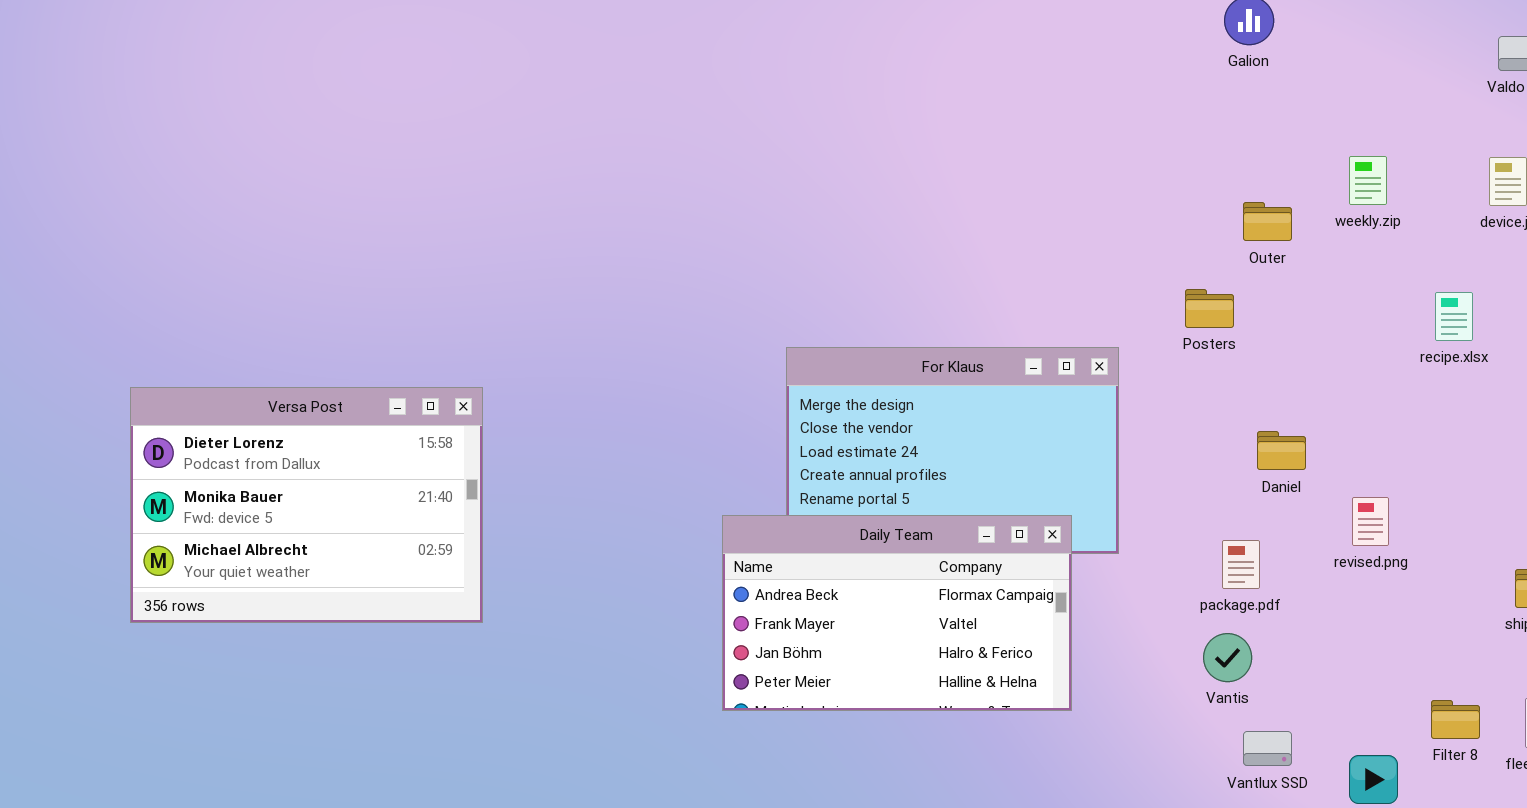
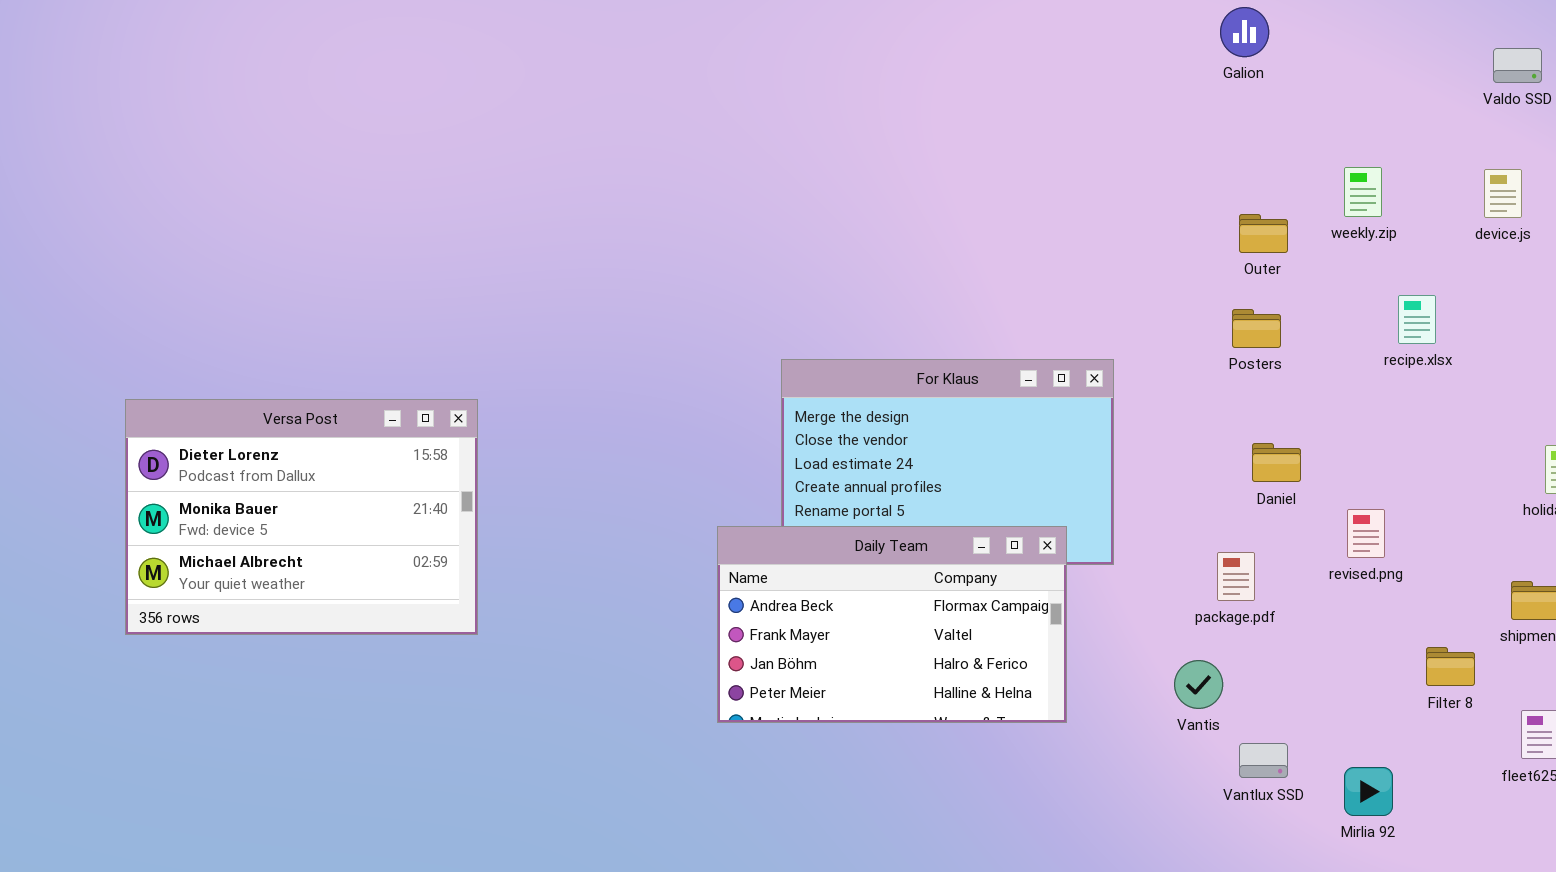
Posters: [1185,289,1234,328] -> [1232,309,1281,348], moved
recipe.xlsx: [1435,292,1473,341] -> [1398,295,1436,344], moved
Vantis: [1203,633,1252,682] -> [1174,660,1223,709], moved
Filter 8: [1431,700,1480,739] -> [1426,647,1475,686], moved

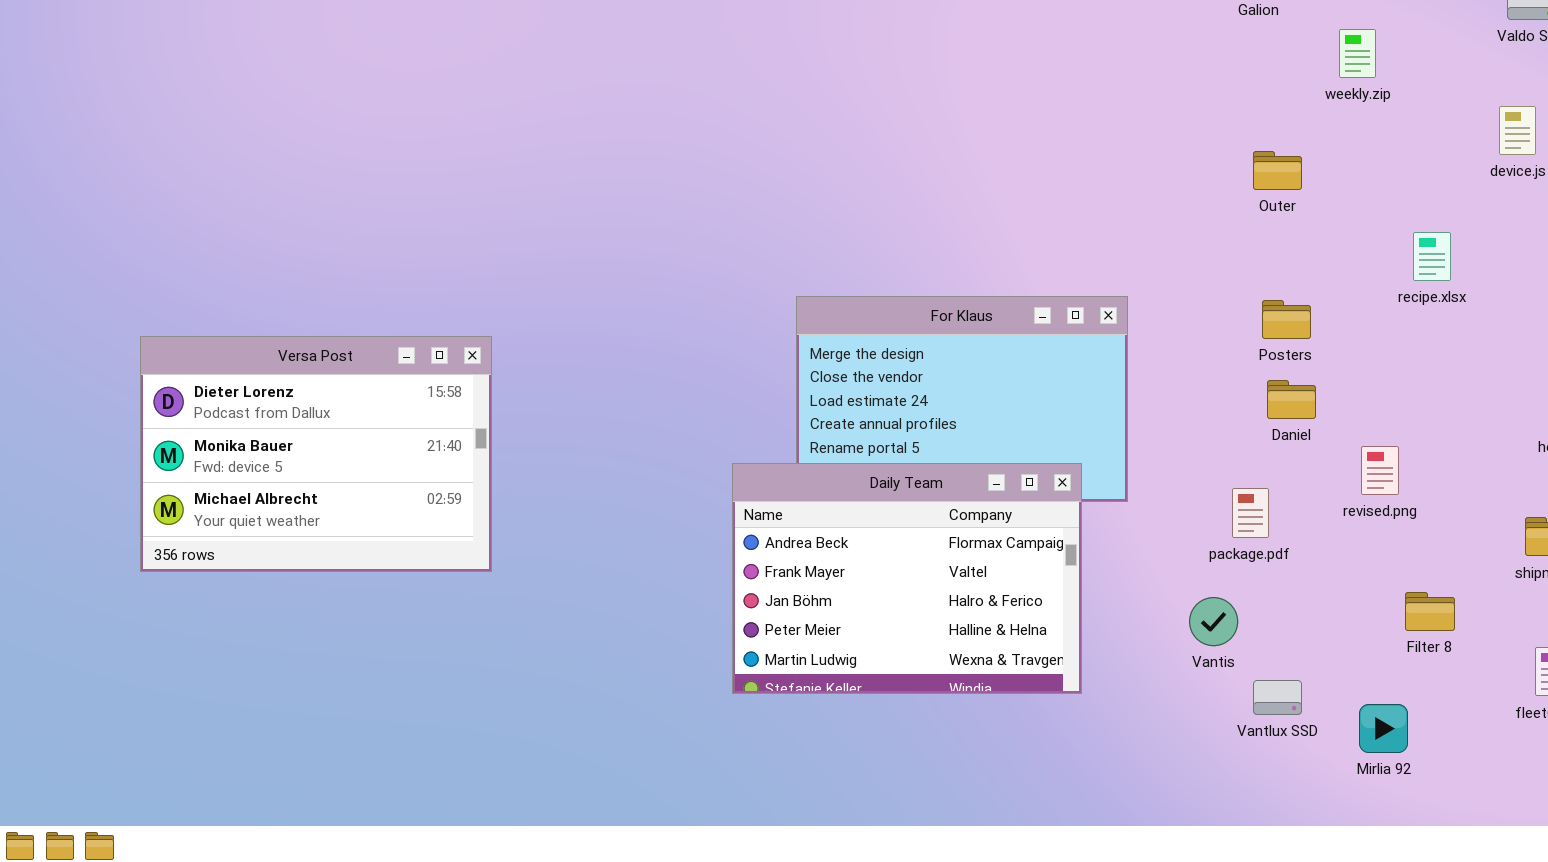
weekly.zip: [1344,167,1382,217] -> [1339,29,1376,78], moved
Posters: [1232,309,1281,348] -> [1262,300,1311,339], moved
Daily Team: [717,526,1067,723] -> [732,463,1082,694], resized
Filter 8: [1426,647,1475,686] -> [1405,592,1455,631], moved

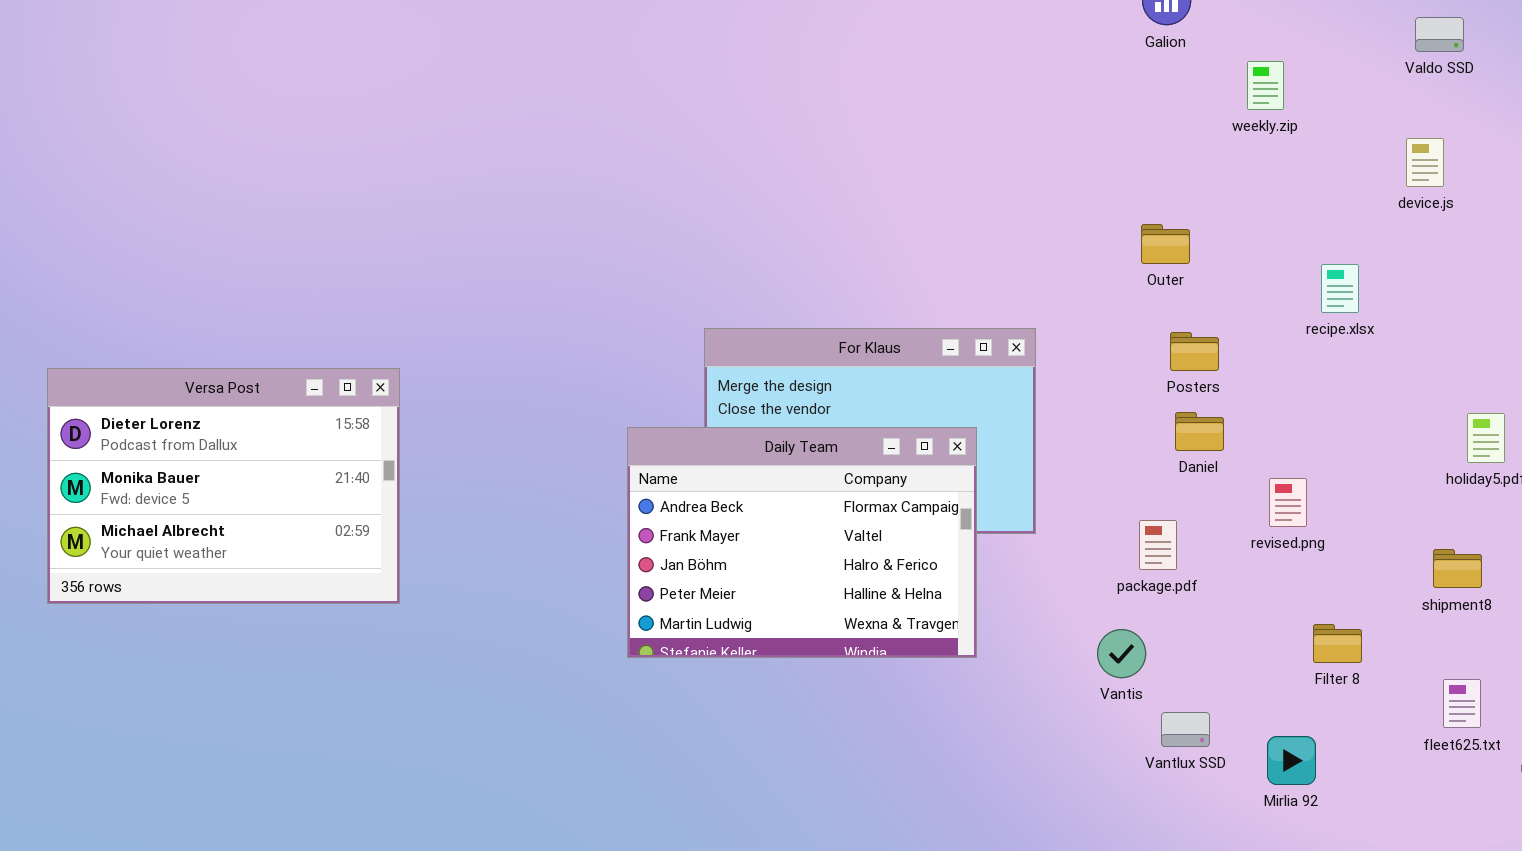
Outer: [1253,151,1302,190] -> [1141,224,1190,264], moved
Daily Team: [732,463,1082,694] -> [627,427,977,658], moved

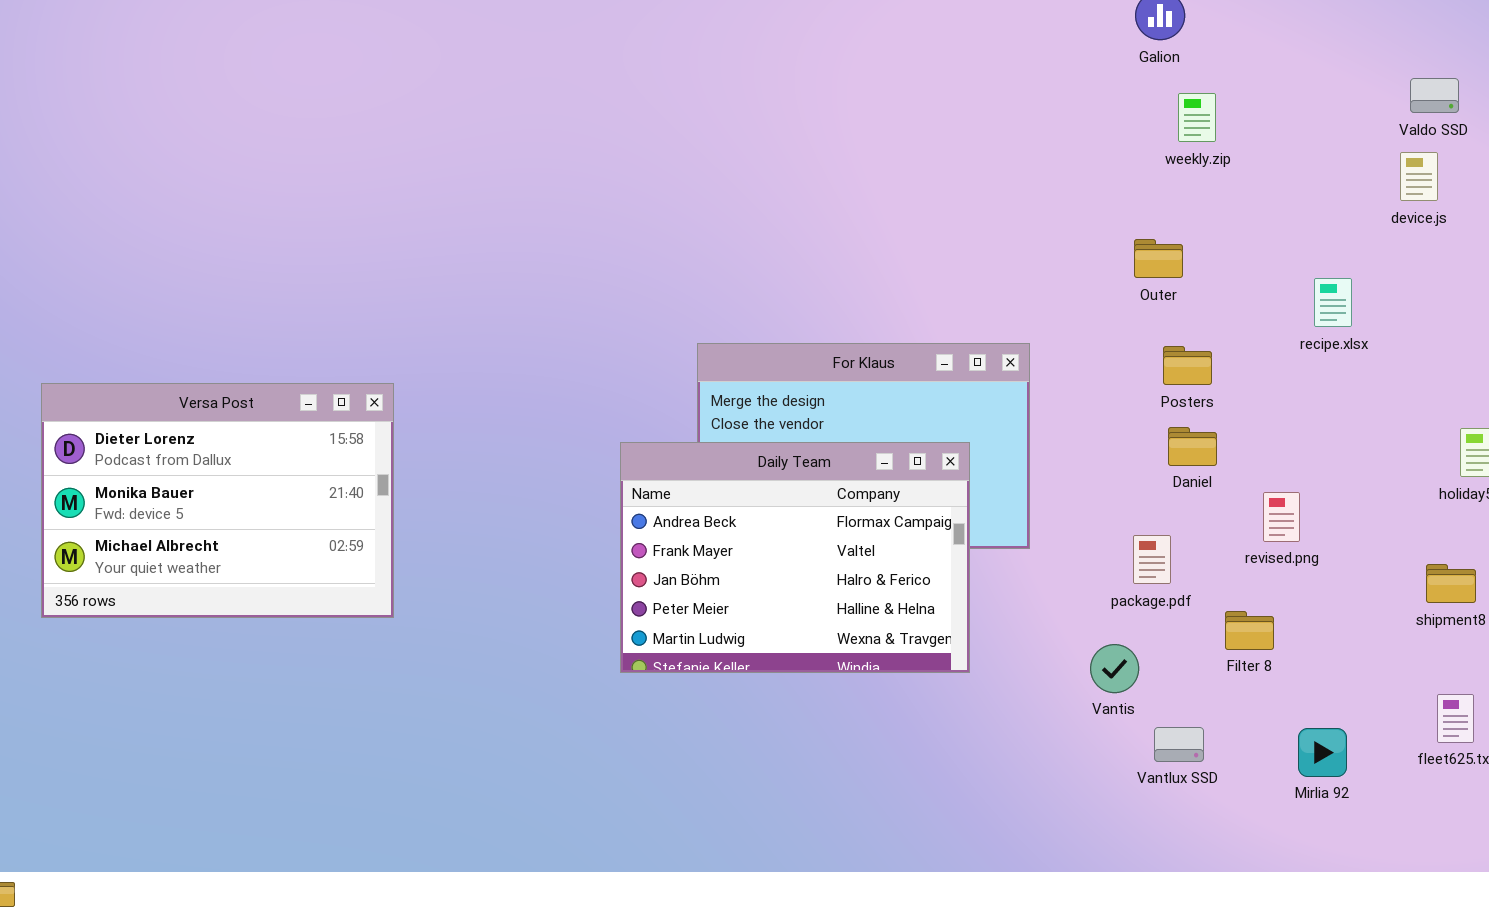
Valdo SSD: [1415,17,1464,52] -> [1410,78,1459,113], moved
weekly.zip: [1247,61,1284,110] -> [1178,93,1216,142], moved
Filter 8: [1313,624,1362,663] -> [1225,611,1274,650], moved
Mirlia 92: [1267,736,1316,785] -> [1298,728,1347,777], moved

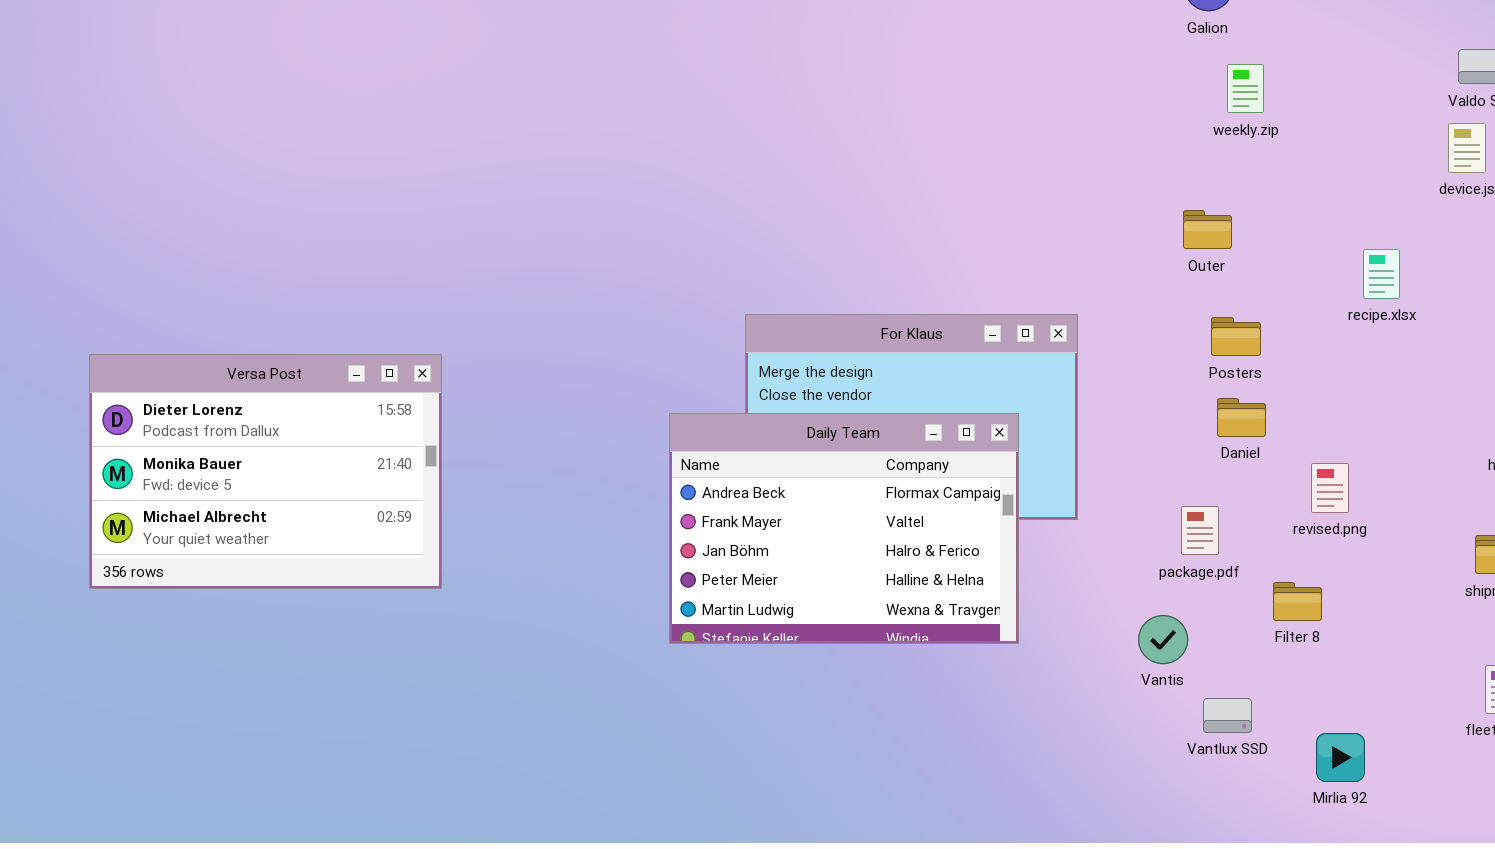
Mirlia 92: [1298,728,1347,777] -> [1316,733,1365,782], moved

